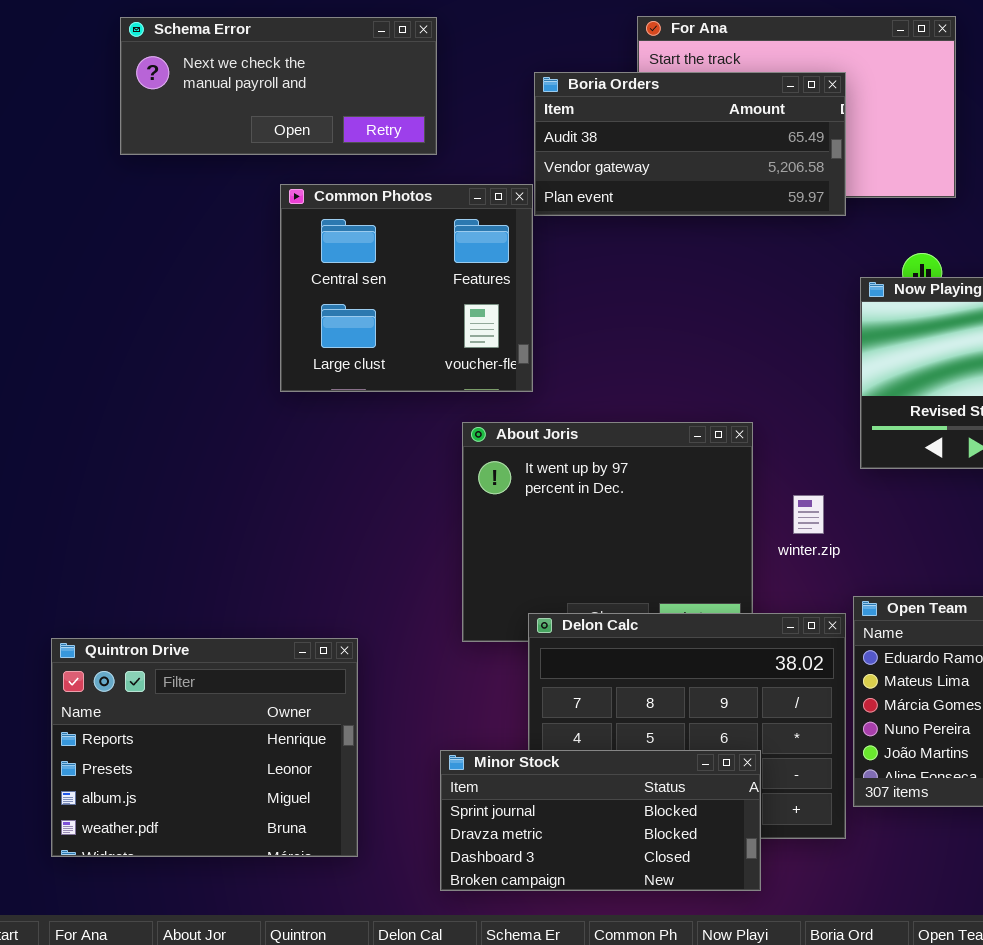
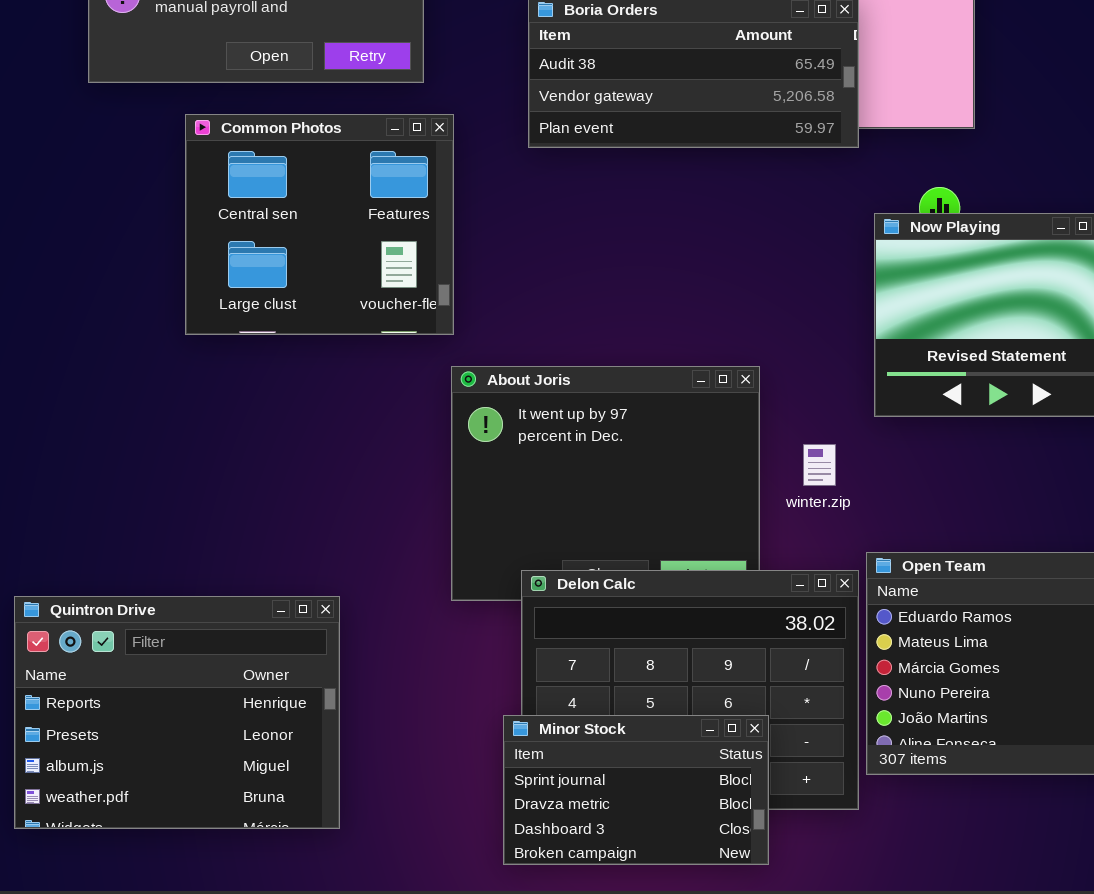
Common Photos: [280,184,533,392] -> [185,114,454,335], moved
Minor Stock: [440,750,761,891] -> [503,715,769,865], resized

